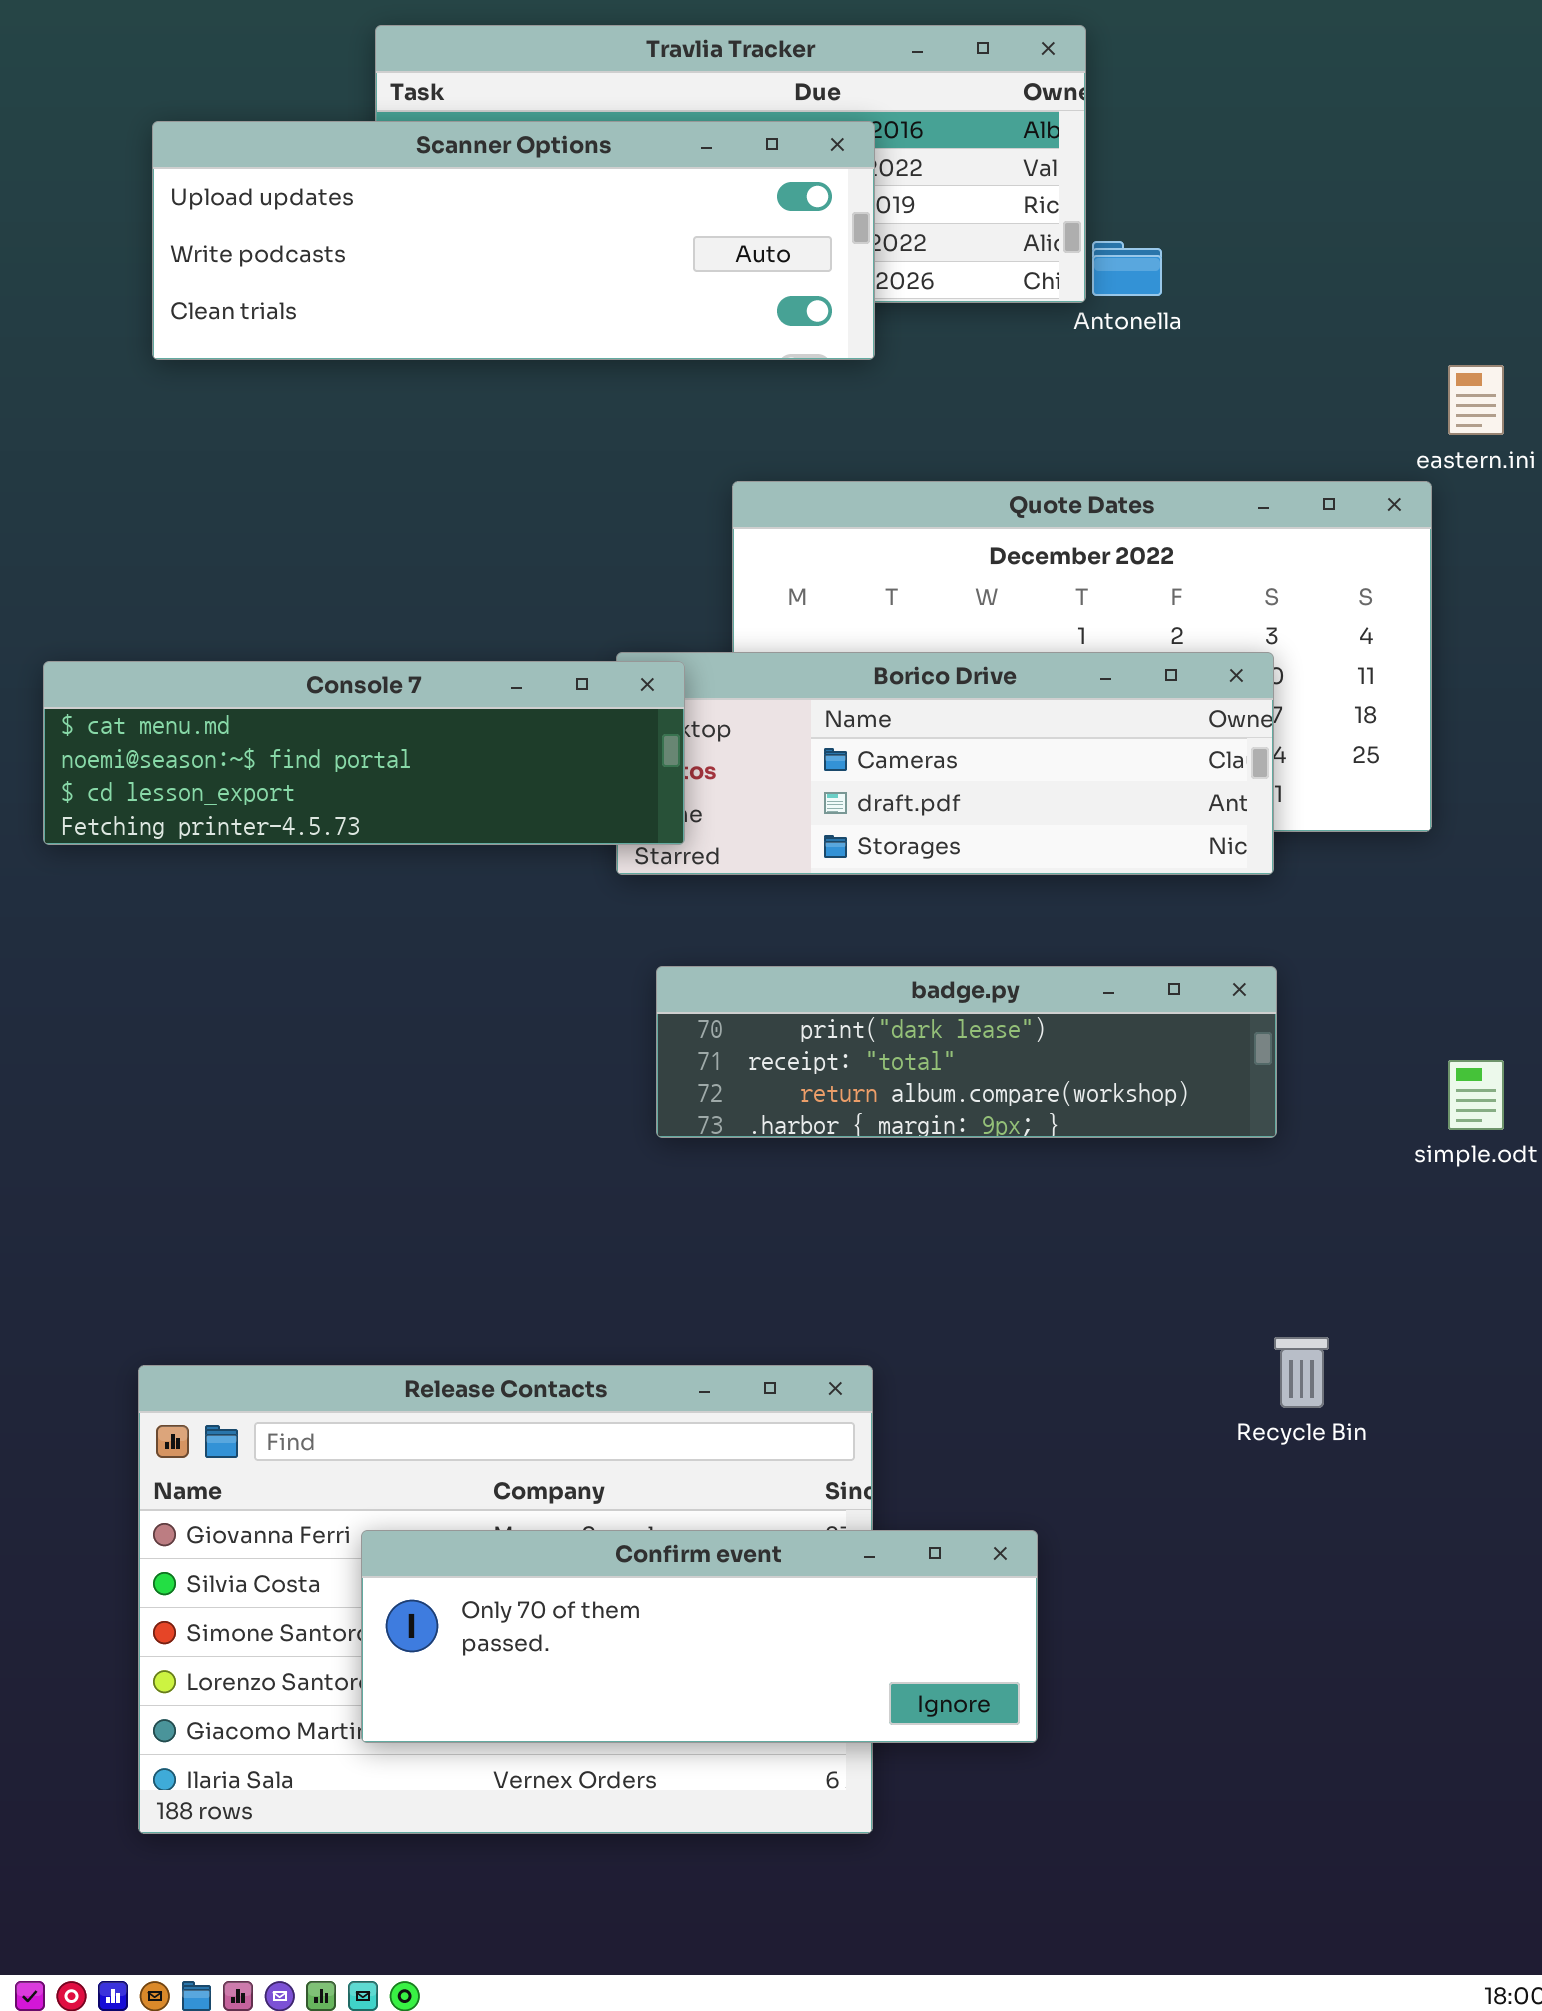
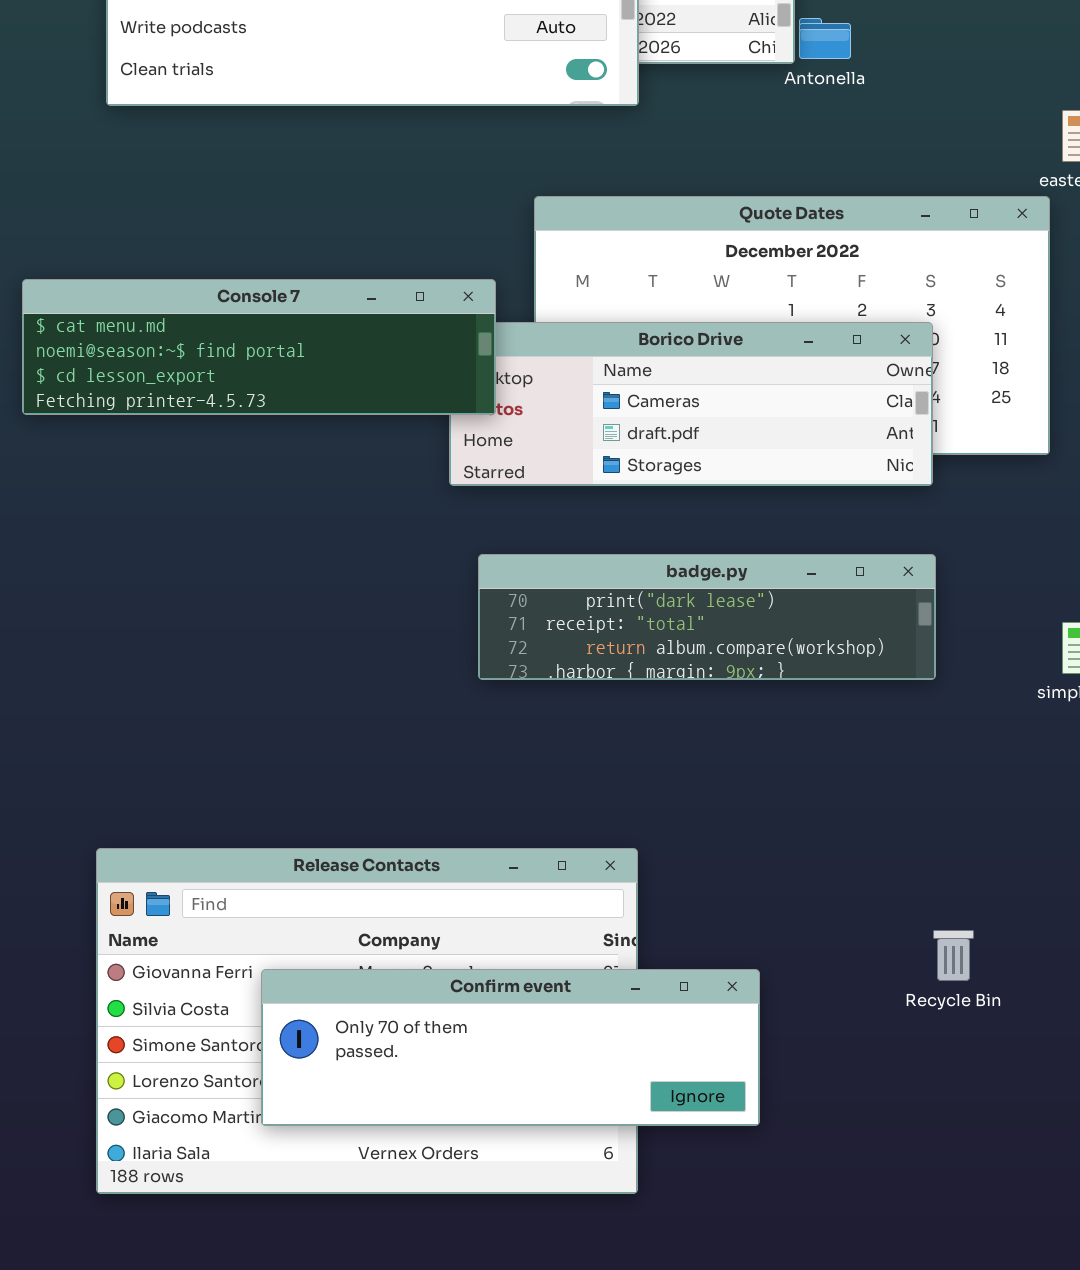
Console 7: [43,661,685,845] -> [22,279,496,415], moved
Recycle Bin: [1274,1337,1329,1408] -> [933,930,974,981], moved

